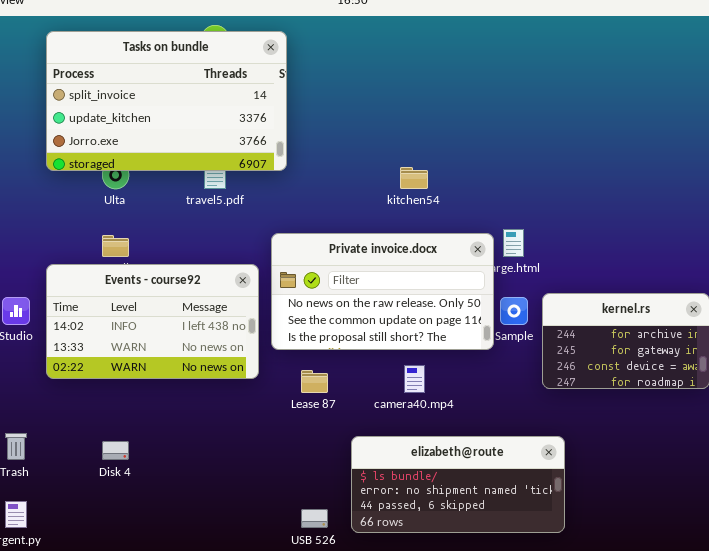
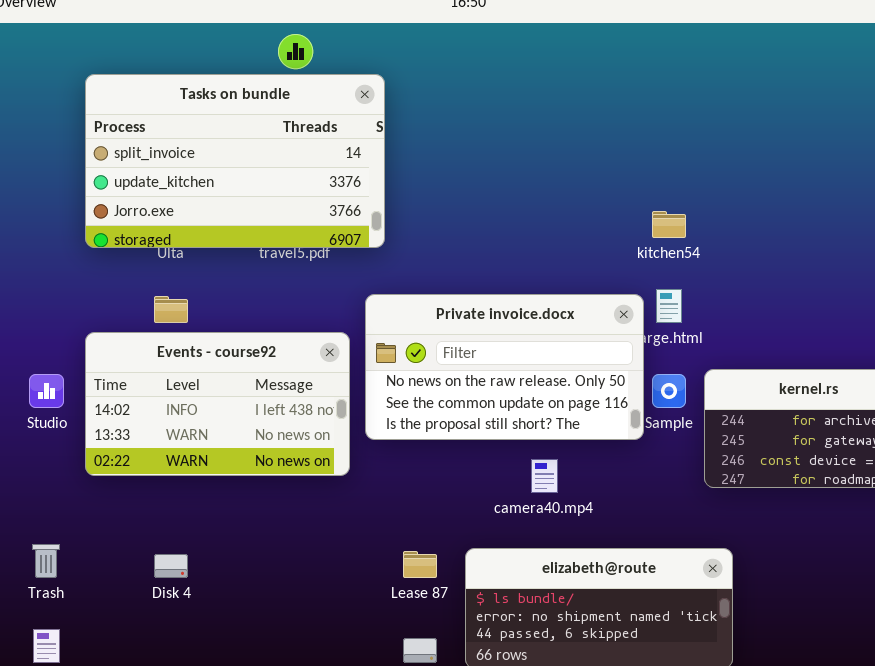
Tasks on bundle: [46,31,287,171] -> [85,74,385,248], moved
kitchen54: [400,167,428,189] -> [652,211,686,238], moved
Lease 87: [301,370,328,393] -> [403,551,437,578], moved

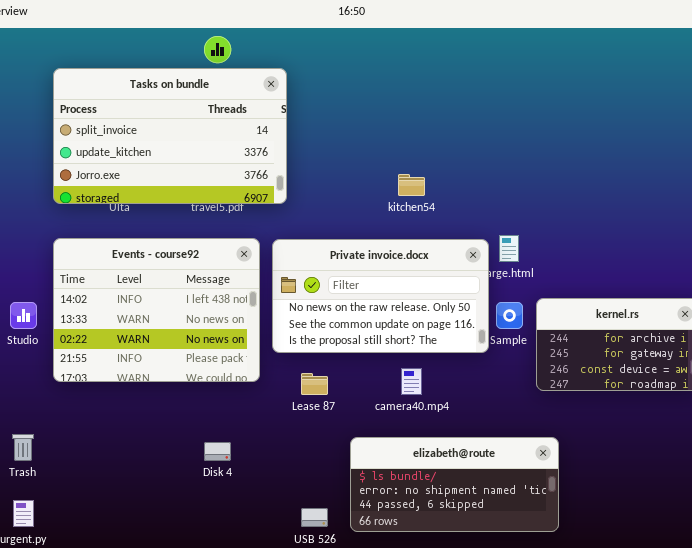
kitchen54: [652,211,686,238] -> [398,174,425,196], moved
Events - course92: [85,332,350,476] -> [53,238,260,382], resized
Lease 87: [403,551,437,578] -> [301,373,328,395], moved
Disk 4: [154,554,188,578] -> [204,442,231,461], moved

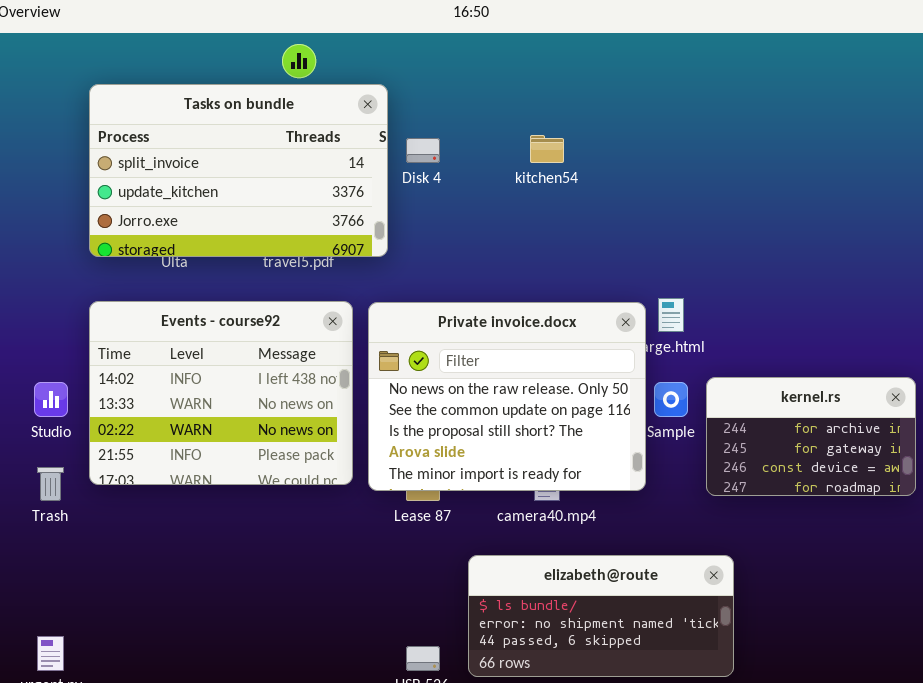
kitchen54: [398,174,425,196] -> [530,135,564,163], moved
Private invoice.docx: [272,239,489,353] -> [368,302,646,491], resized
Trash: [12,434,34,461] -> [37,467,64,501], moved
Disk 4: [204,442,231,461] -> [406,138,440,163], moved

